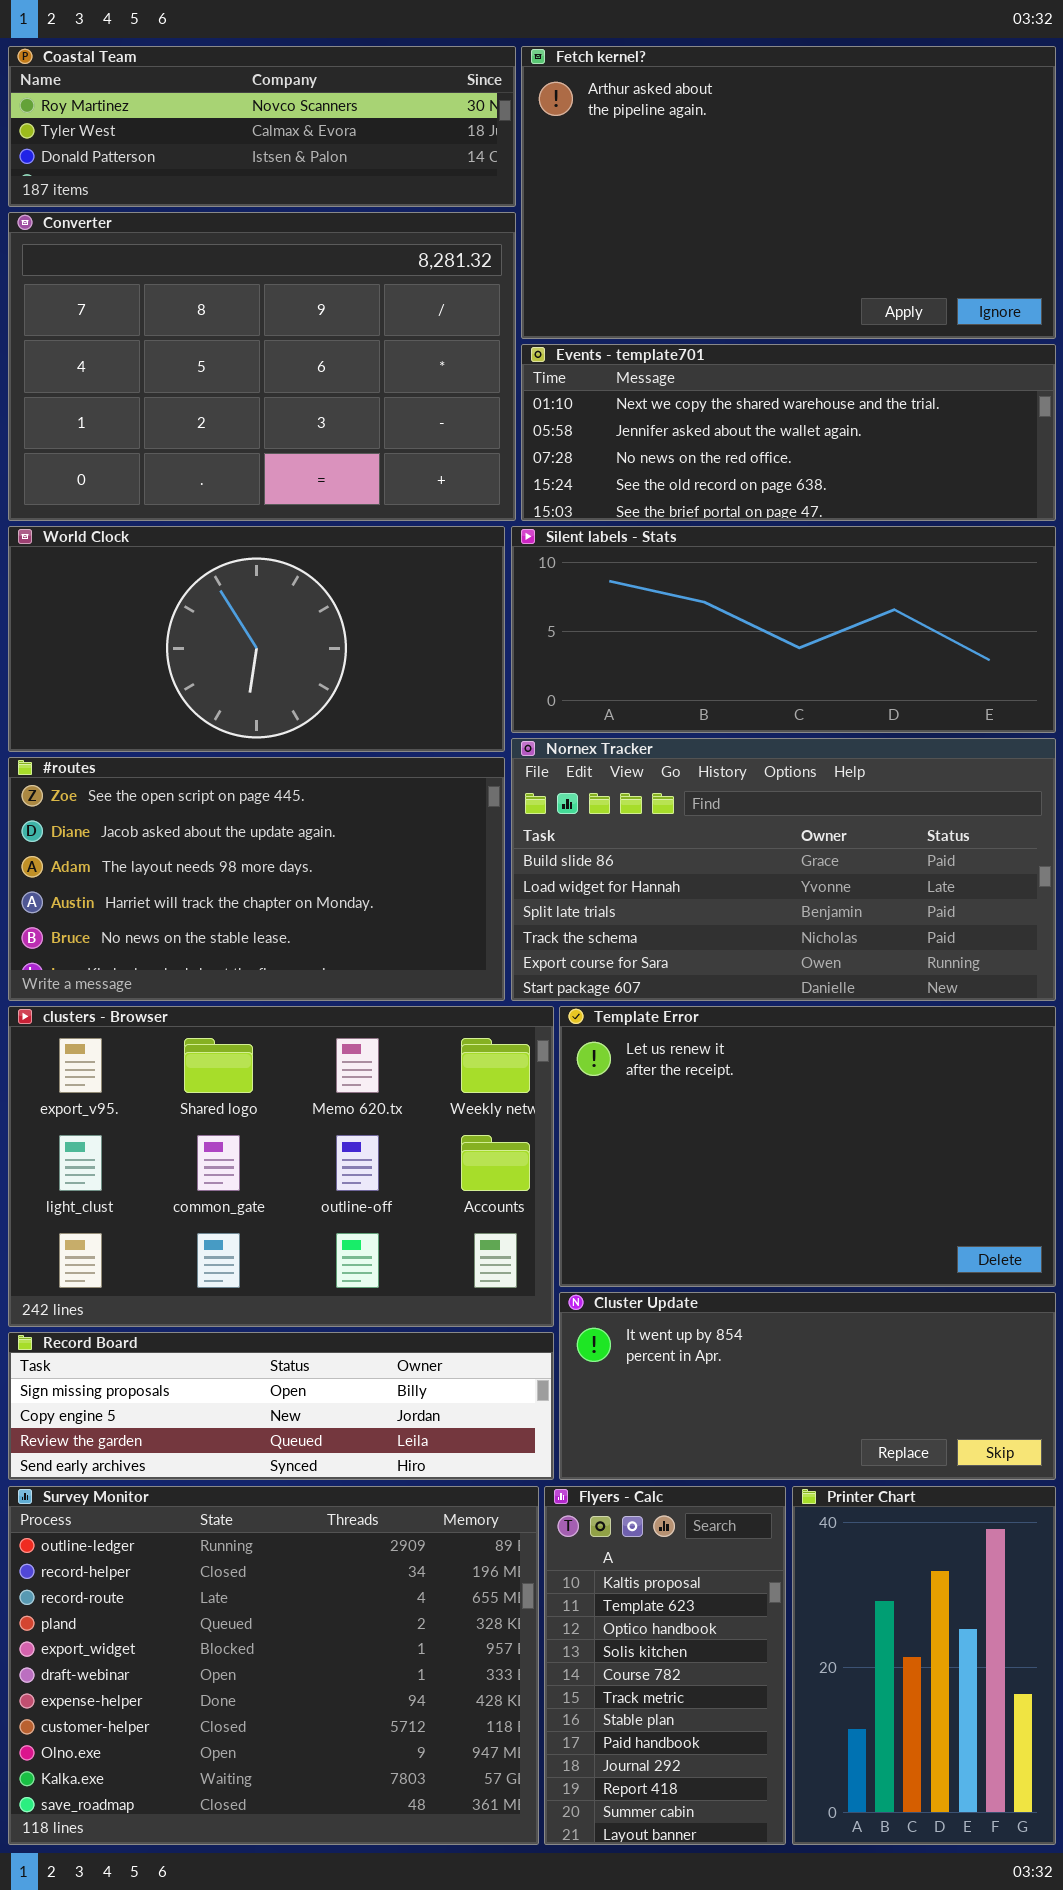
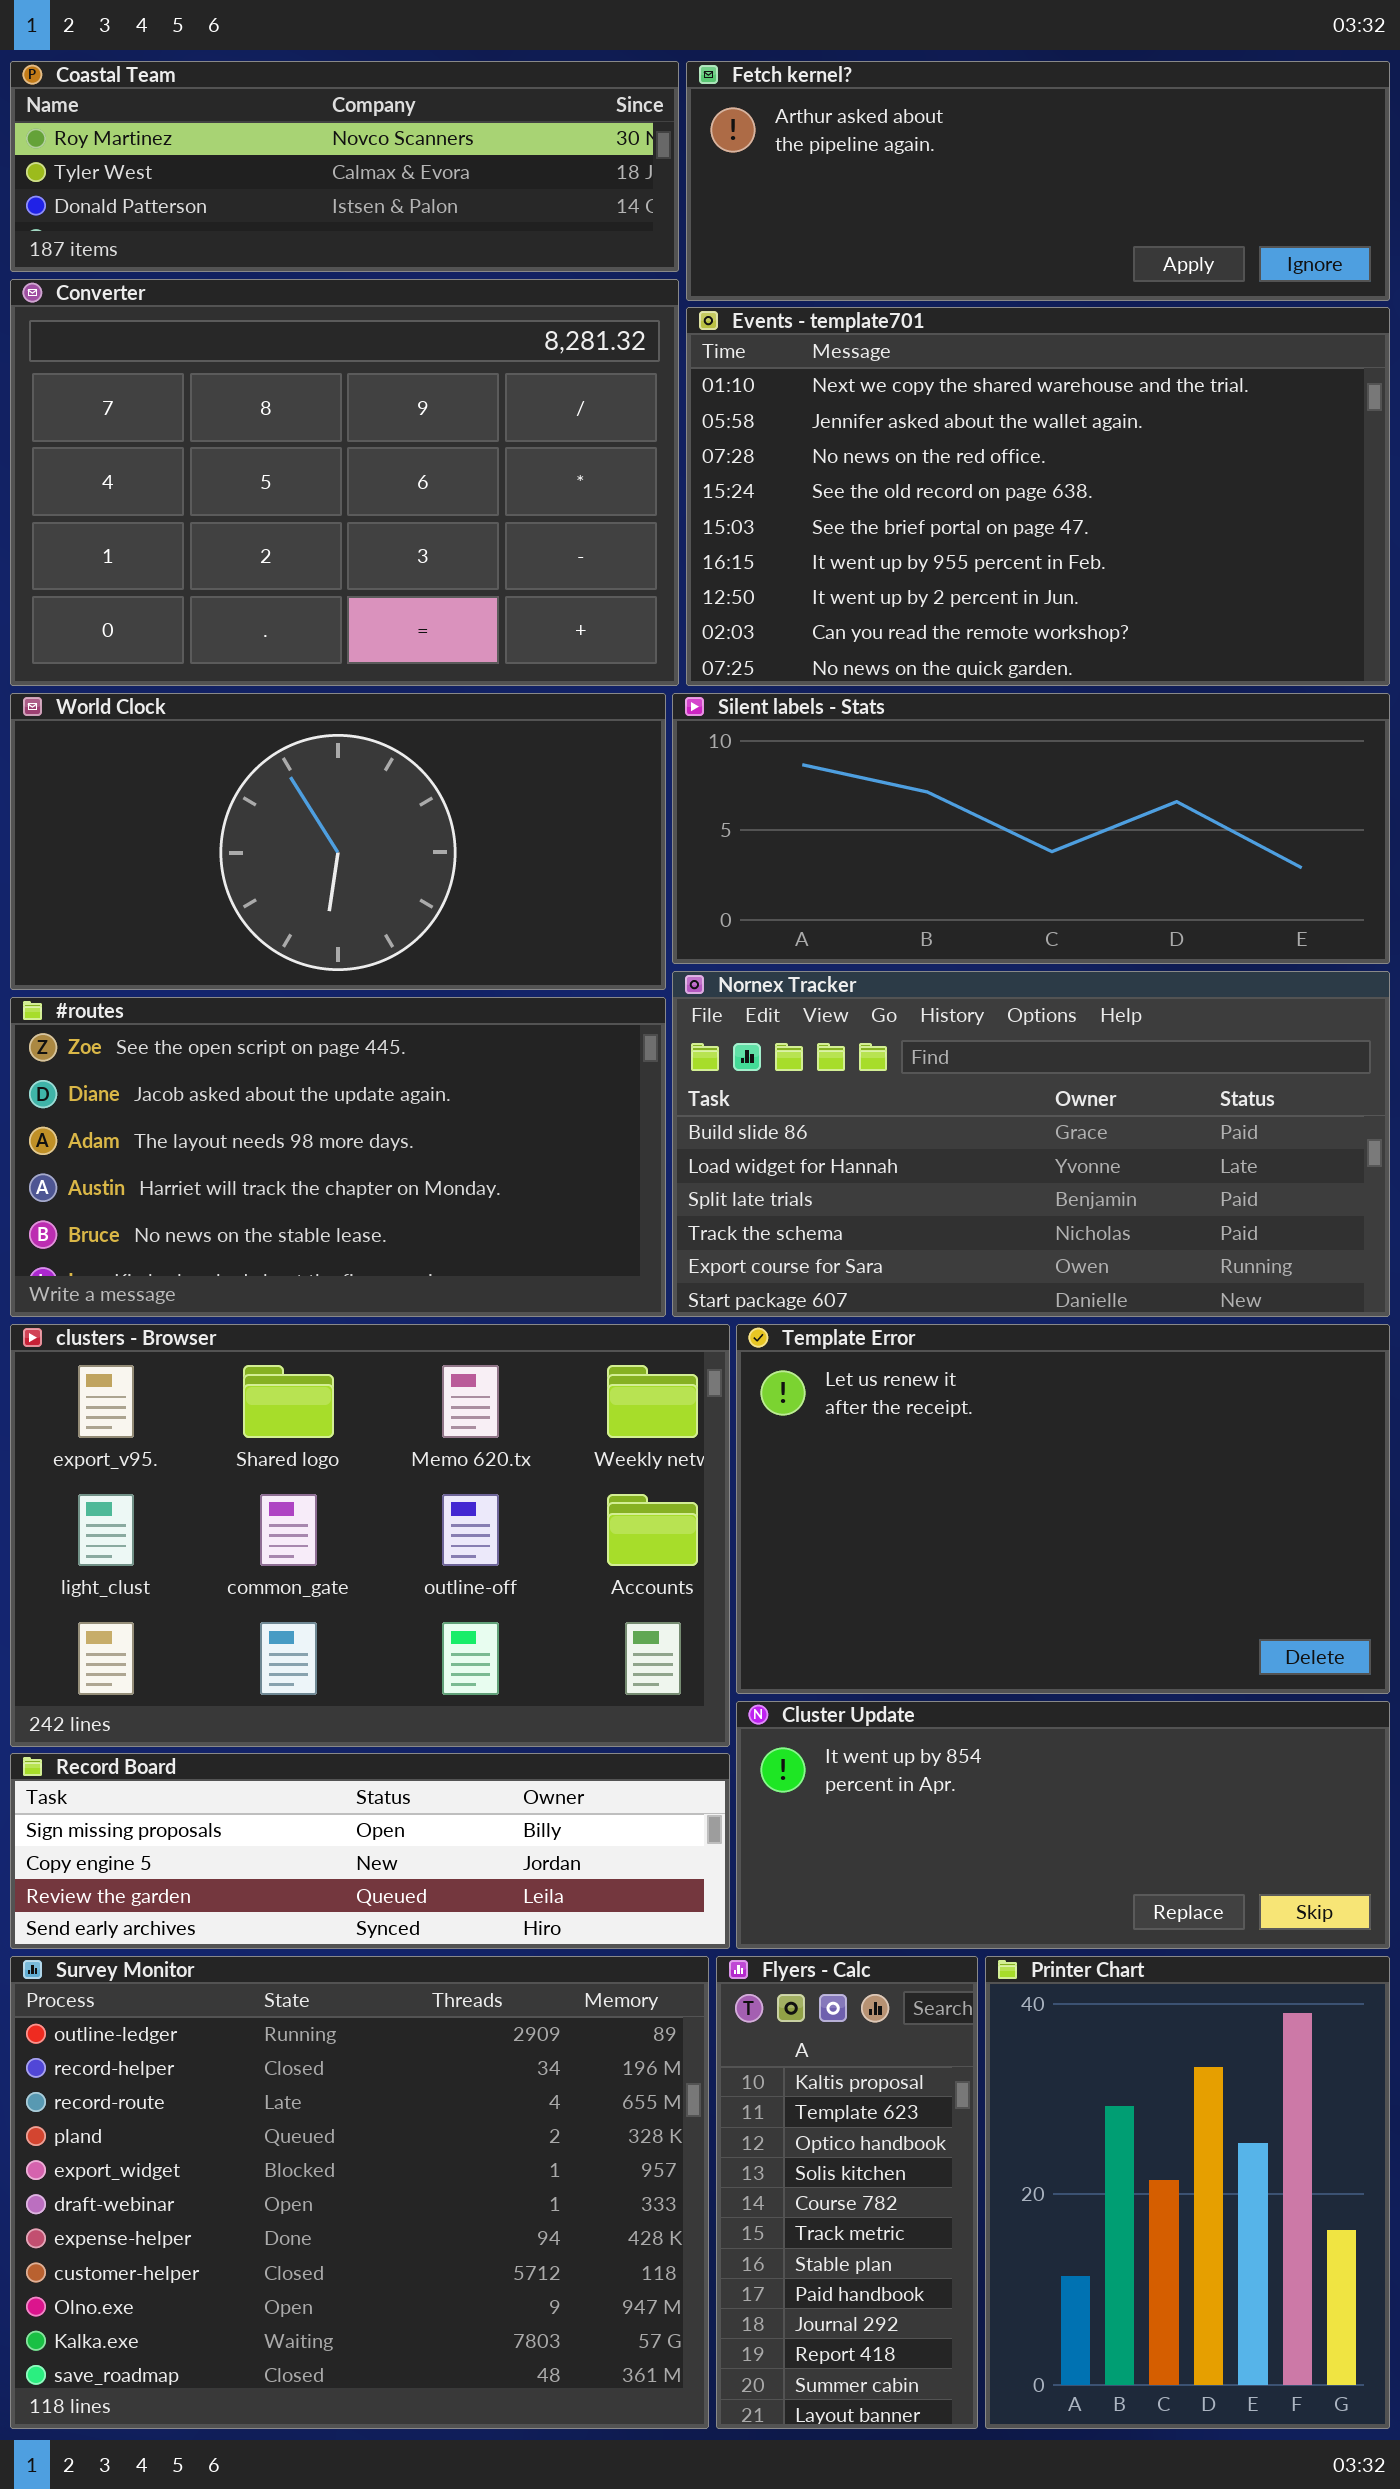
Fetch kernel?: [521,46,1056,339] -> [686,61,1390,301], resized
Events - template701: [521,344,1056,521] -> [686,307,1390,686], resized
Flyers - Calc: [544,1486,786,1845] -> [716,1956,978,2429], resized
Printer Chart: [792,1486,1056,1845] -> [985,1956,1390,2429], resized

